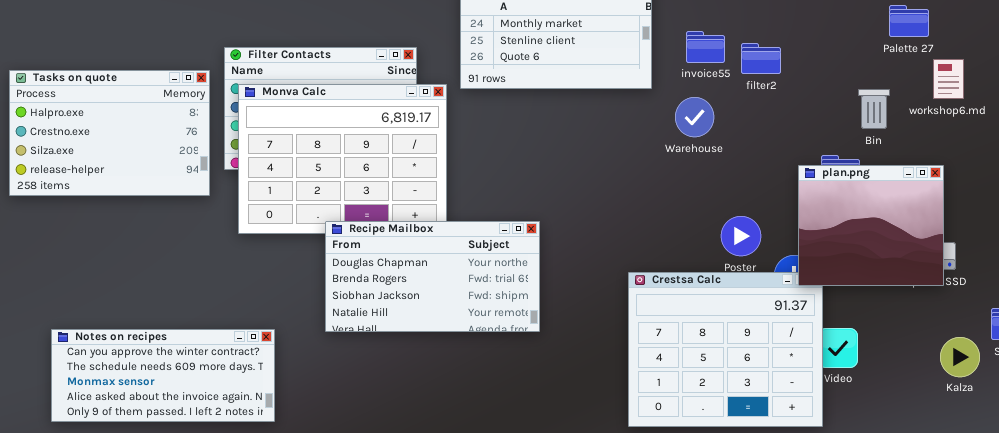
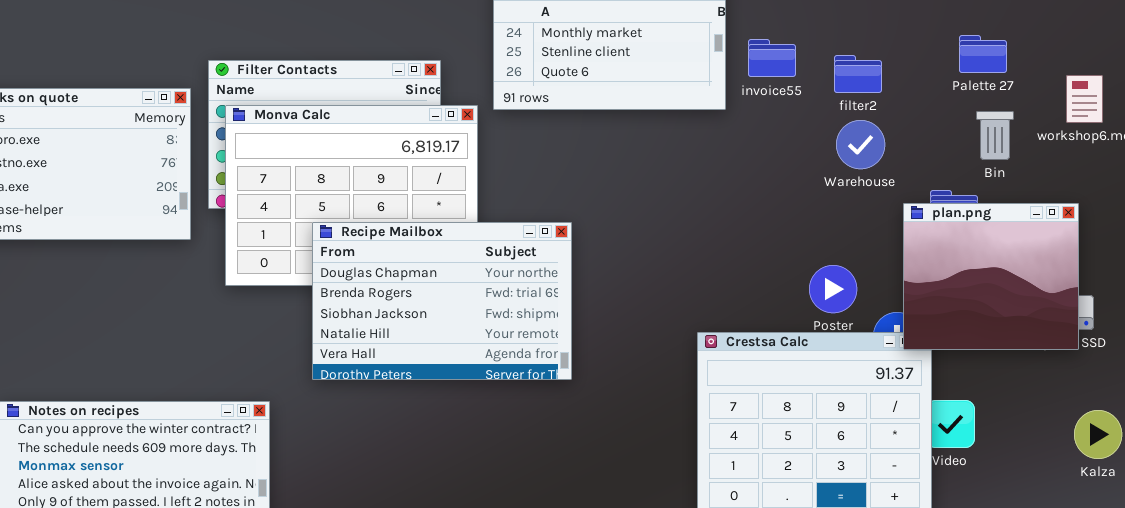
Palette 27: [889,5,929,37] -> [959,35,1007,73], moved
invoice55: [686,31,725,63] -> [748,39,796,77], moved
Warehouse: [675,97,714,137] -> [836,120,885,169], moved
Recipe Mailbox: [325,221,540,332] -> [312,222,572,380], moved, resized

